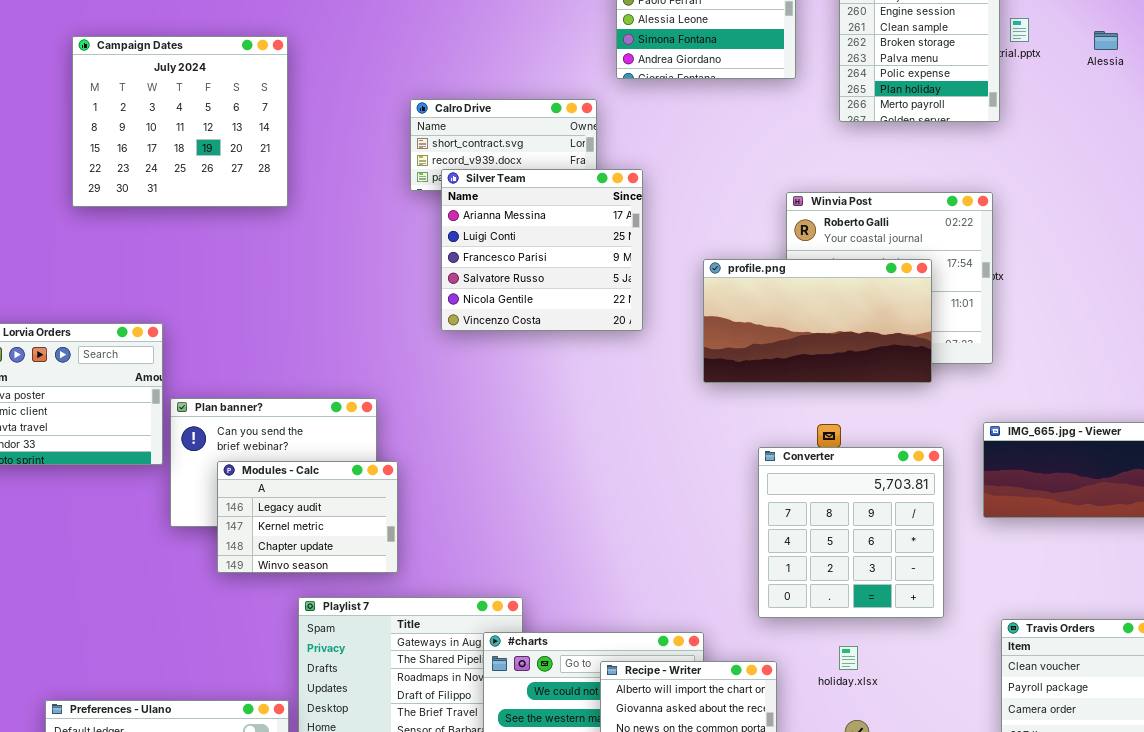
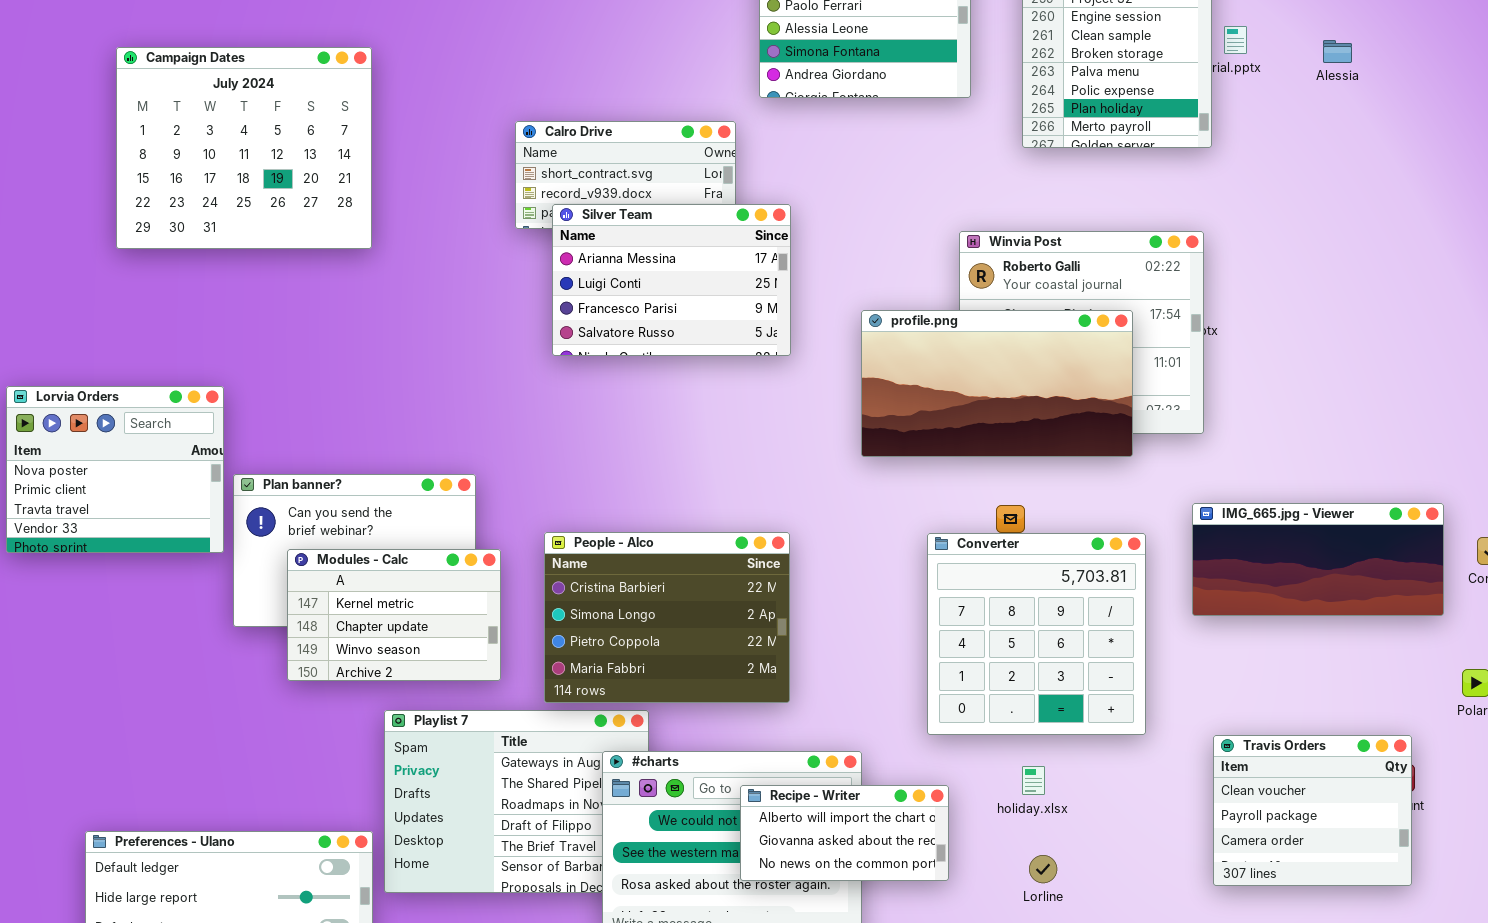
Silver Team: [441,169,643,331] -> [552,204,791,356], resized
People - Alco: none -> [544,532,790,703], opened
Modules - Calc: [217,461,398,573] -> [287,549,501,681], scrolled down 1 row

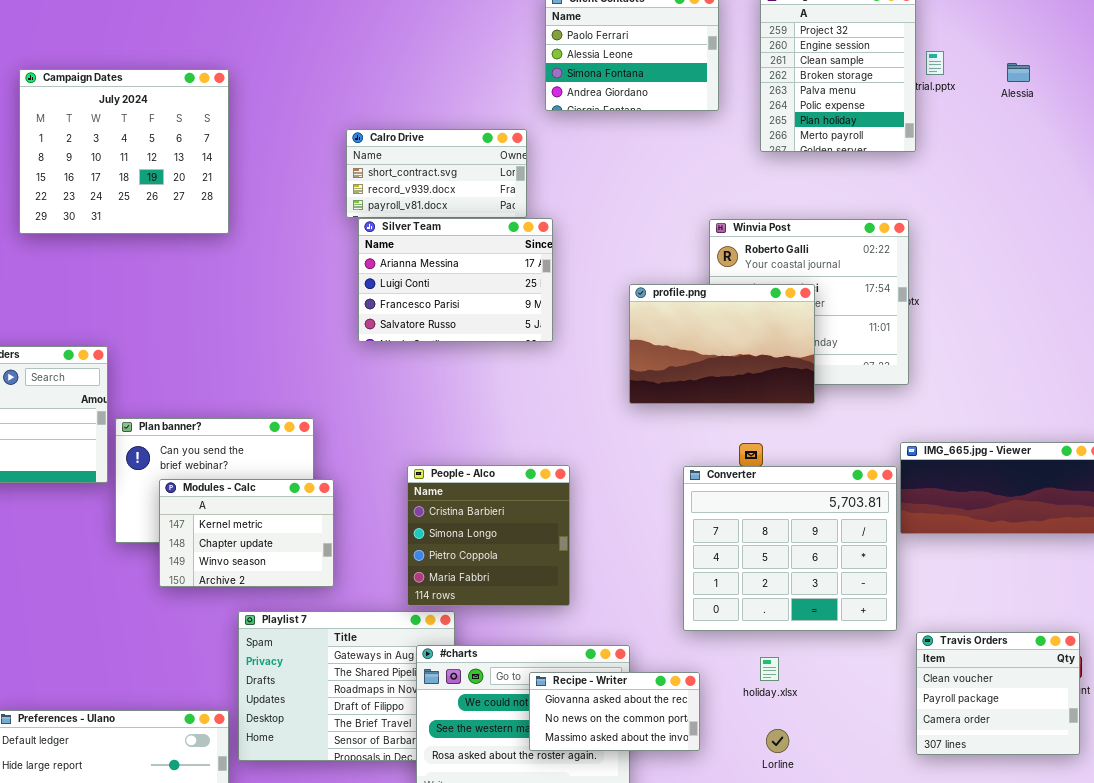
Silver Team: [552,204,791,356] -> [358,218,553,342], moved
profile.png: [861,310,1133,457] -> [629,284,815,404], resized
People - Alco: [544,532,790,703] -> [407,465,570,606], resized
Converter: [927,533,1146,735] -> [683,466,897,631], resized
Recipe - Writer: [740,785,949,881] -> [529,672,700,751], scrolled down 1 row

